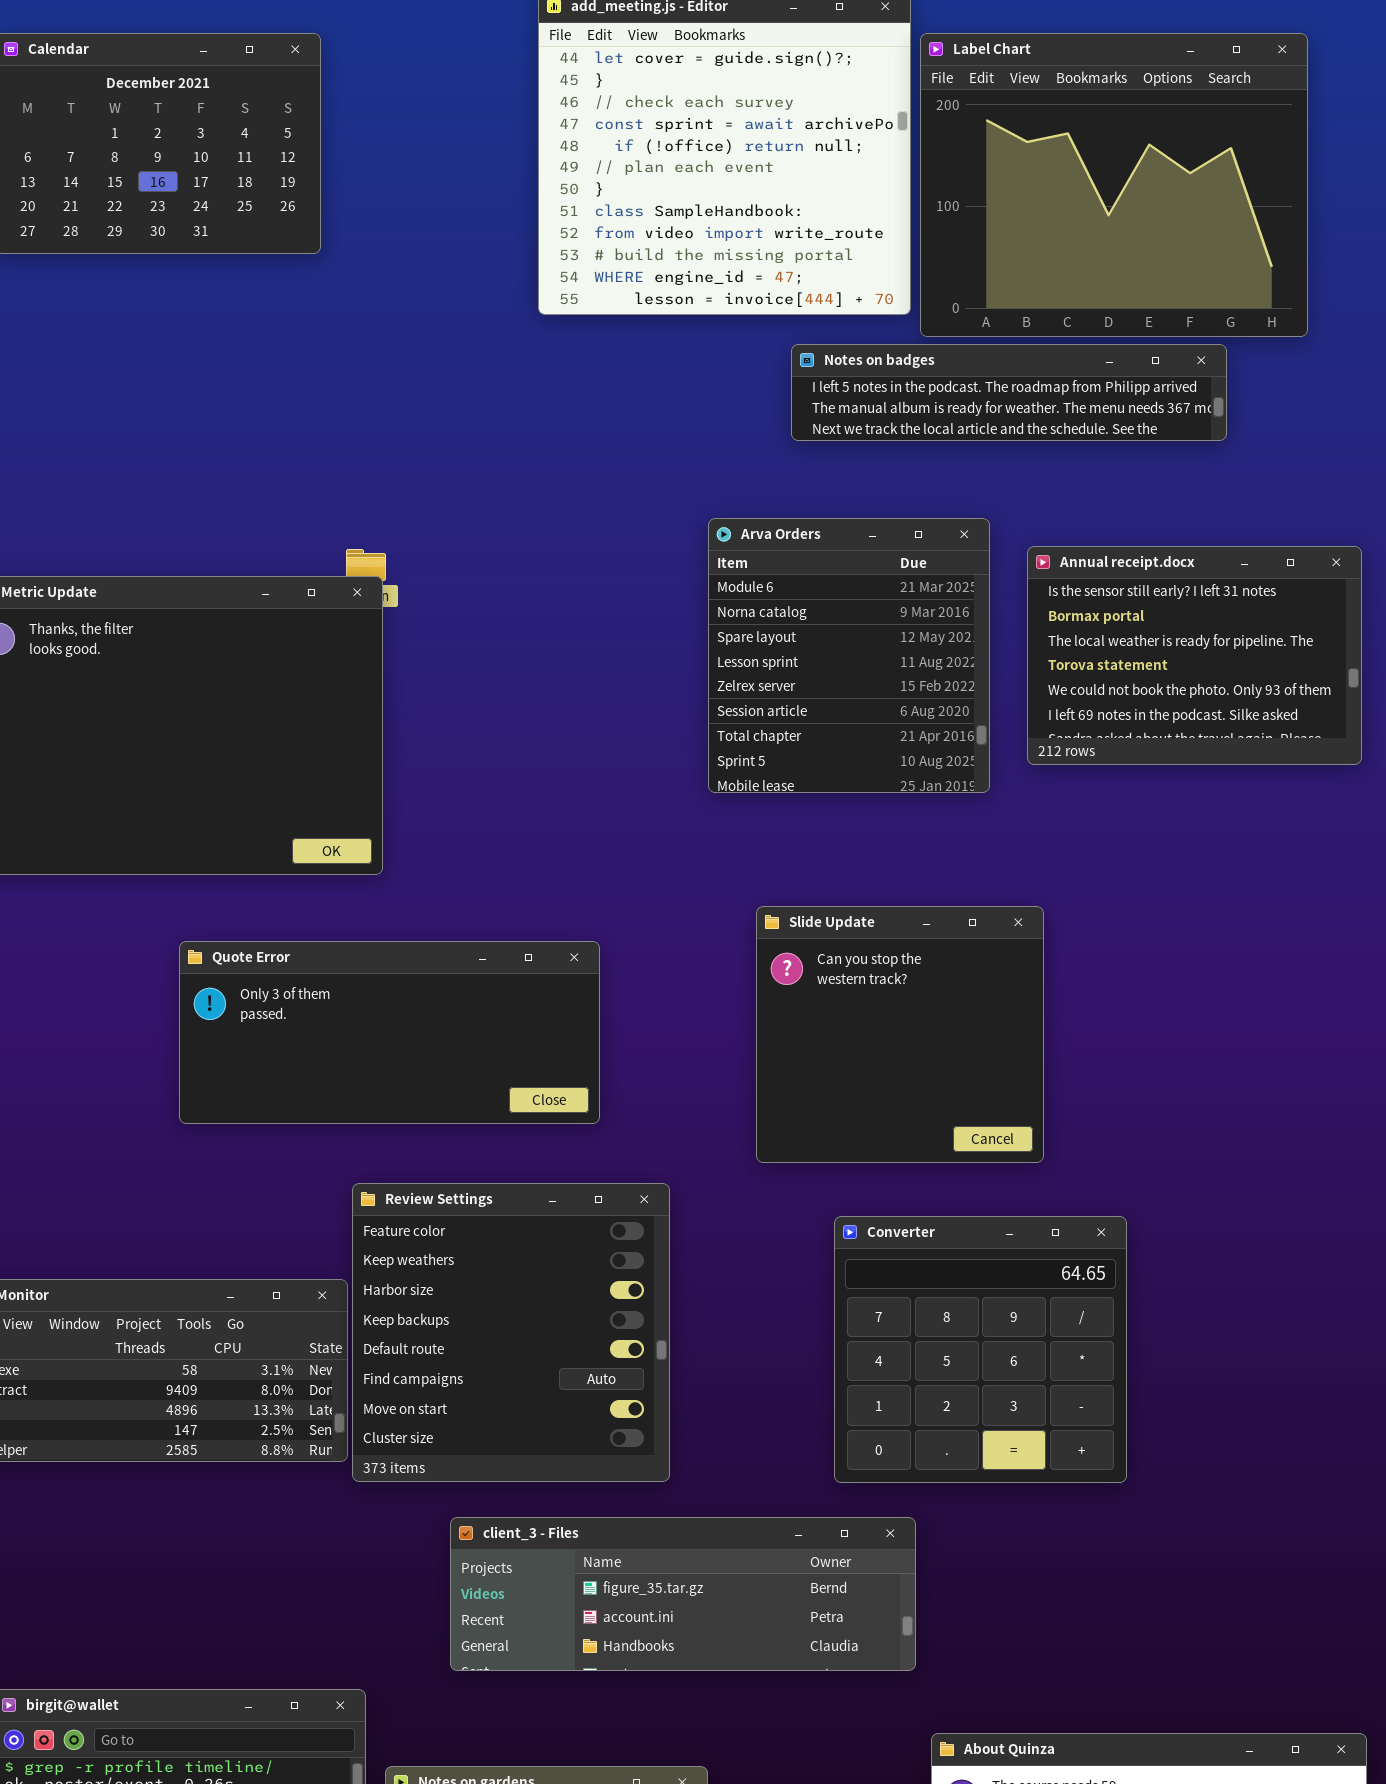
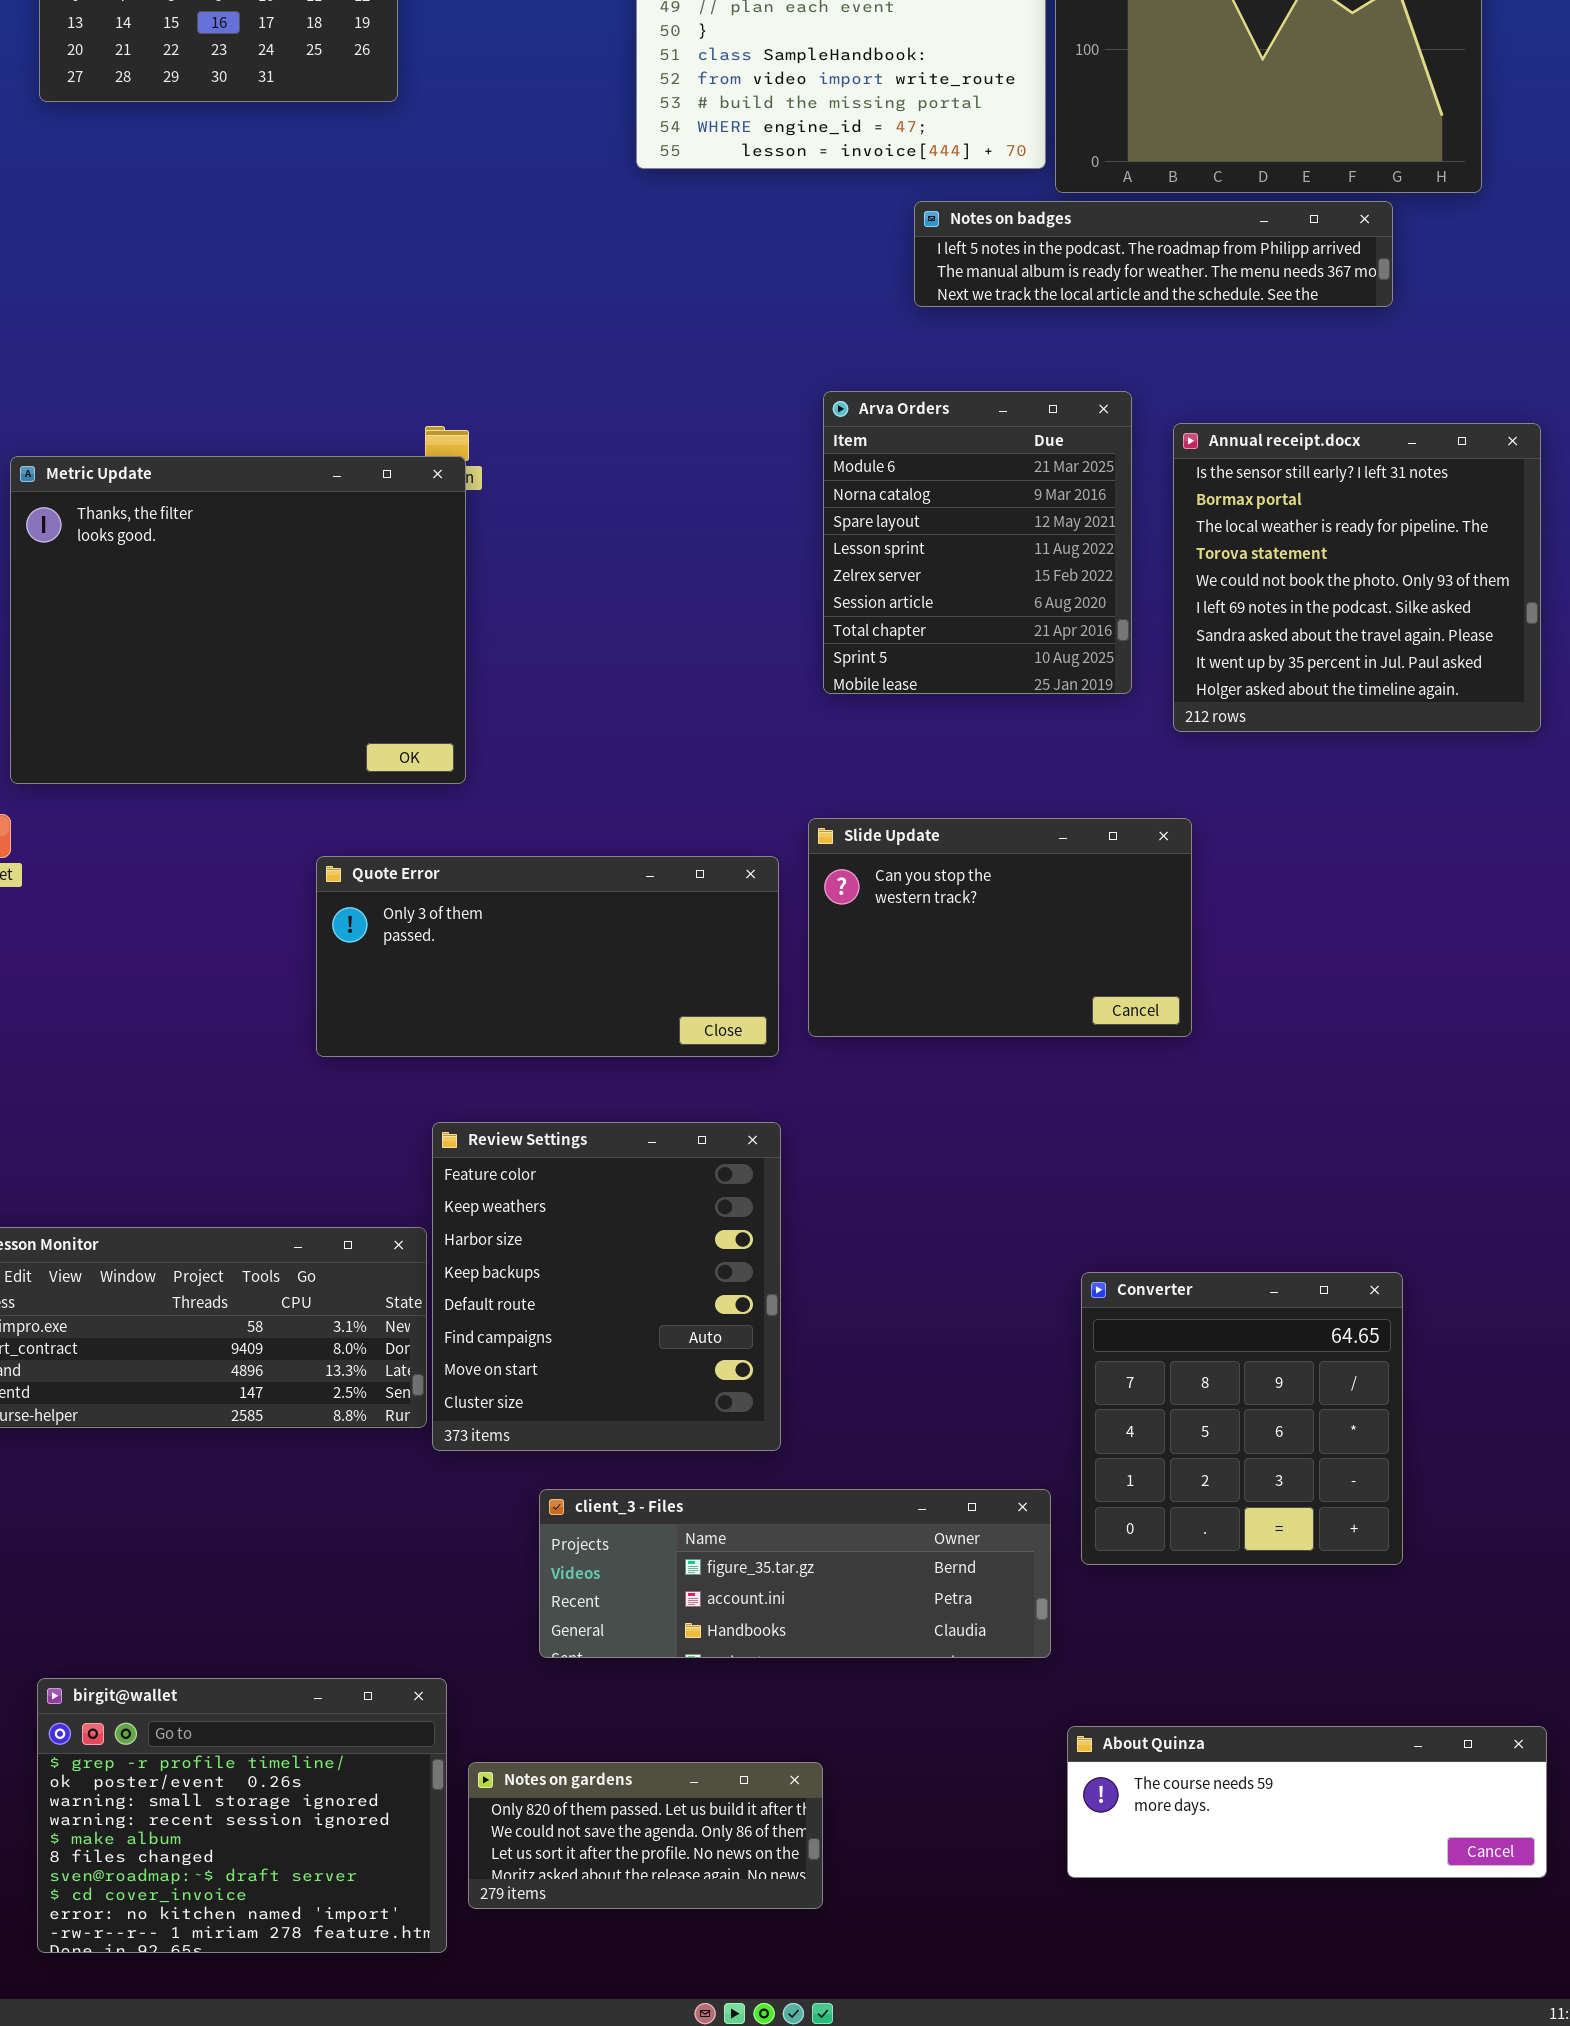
Annual receipt.docx: [1027,546,1362,765] -> [1173,423,1541,732], resized
Slide Update: [756,906,1044,1163] -> [808,818,1192,1037], resized
Quote Error: [179,941,600,1124] -> [316,856,779,1057], moved
Converter: [834,1216,1127,1483] -> [1081,1272,1403,1565], moved

